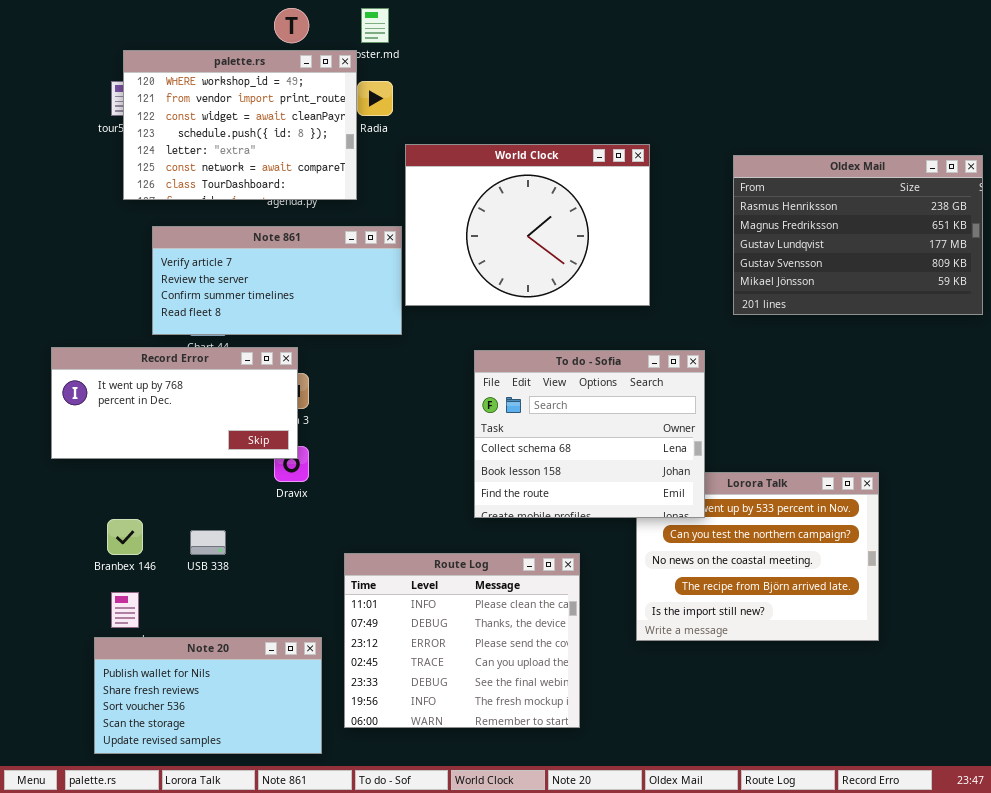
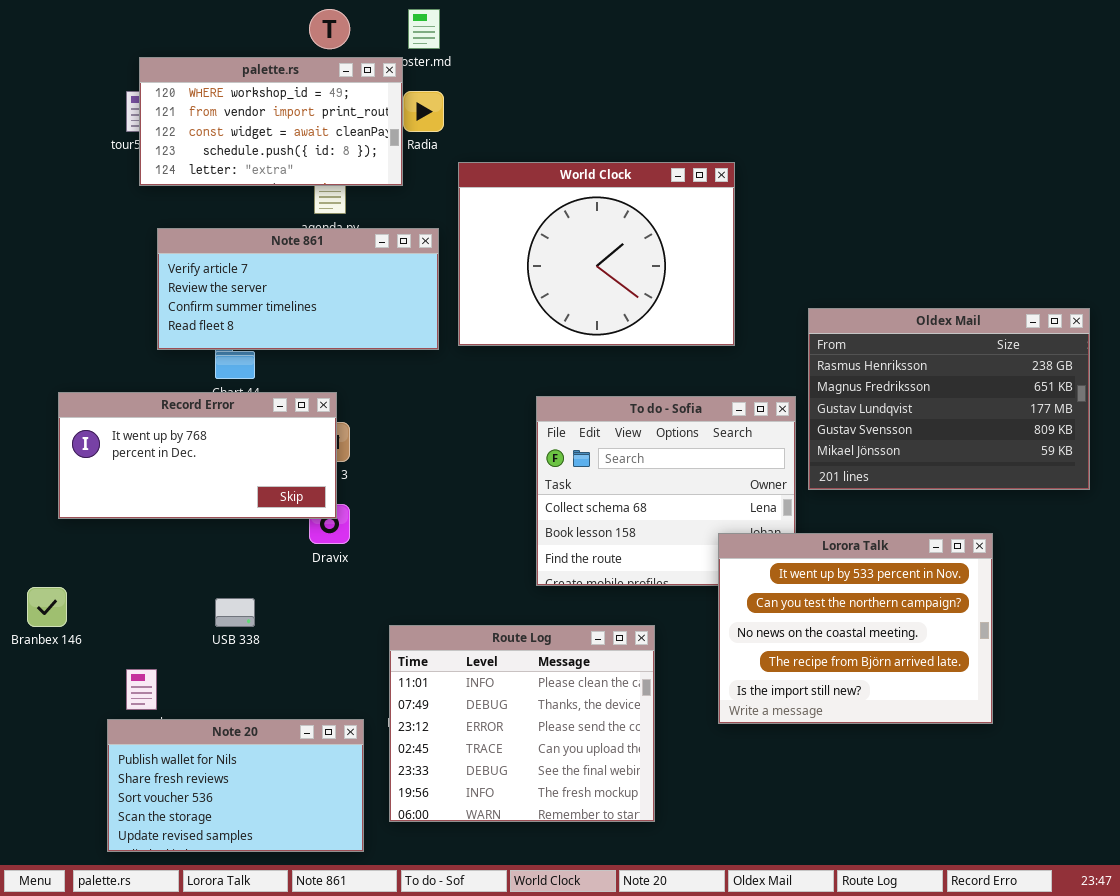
palette.rs: [123,50,357,200] -> [139,57,403,186], resized
Oldex Mail: [733,155,983,315] -> [808,308,1090,490], moved
Note 861: [152,226,402,335] -> [157,228,439,350], moved
Lorora Talk: [636,472,879,641] -> [718,533,993,724], raised
Branbex 146: [107,519,143,555] -> [27,587,67,627], moved

